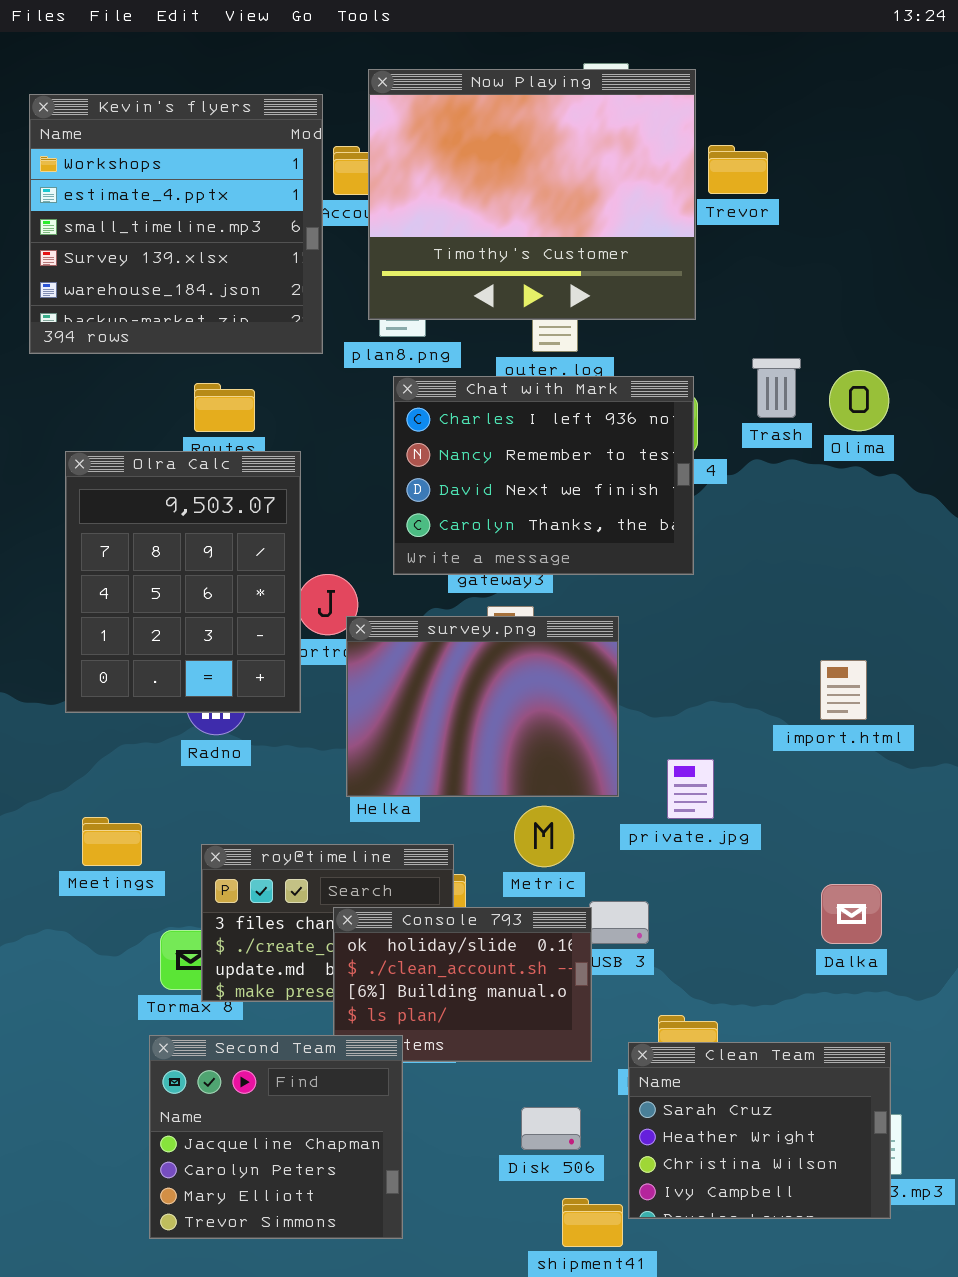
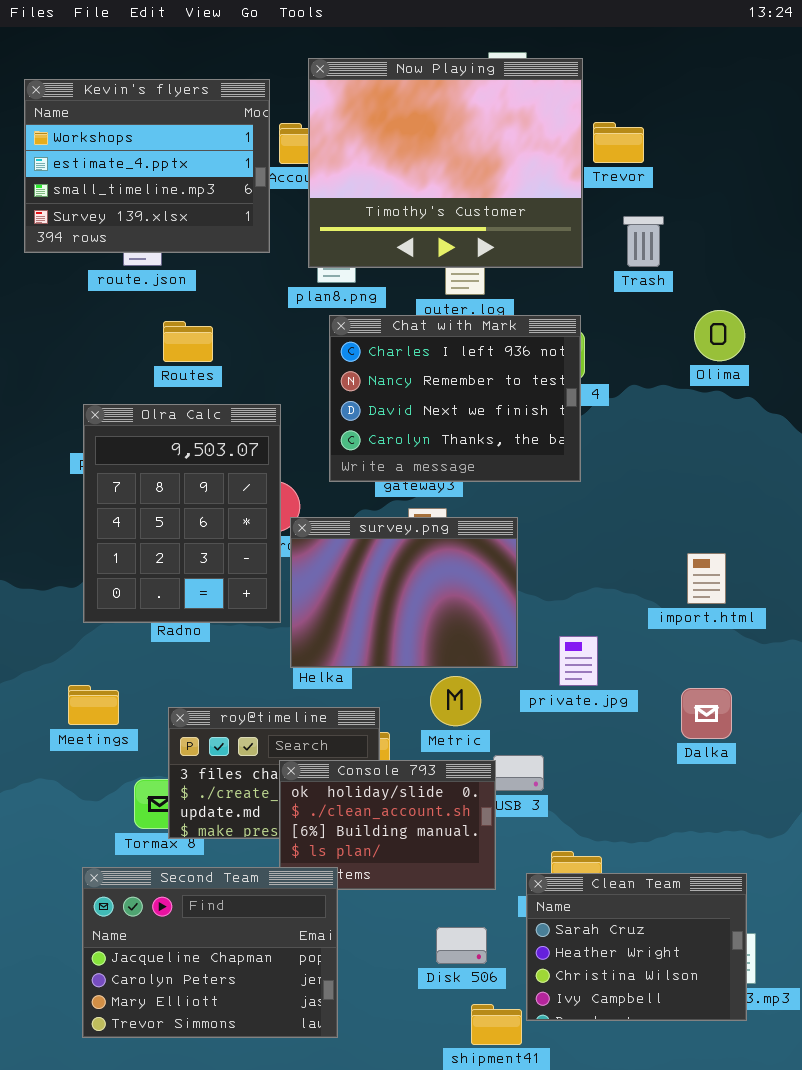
Kevin's flyers: [29,94,323,354] -> [24,79,270,253], resized
Trash: [752,358,801,418] -> [623,216,664,267], moved
Olra Calc: [65,451,301,713] -> [83,404,281,623], moved
Dalka: [821,884,882,944] -> [681,688,732,739], moved
Second Team: [149,1035,403,1239] -> [82,867,338,1038], resized

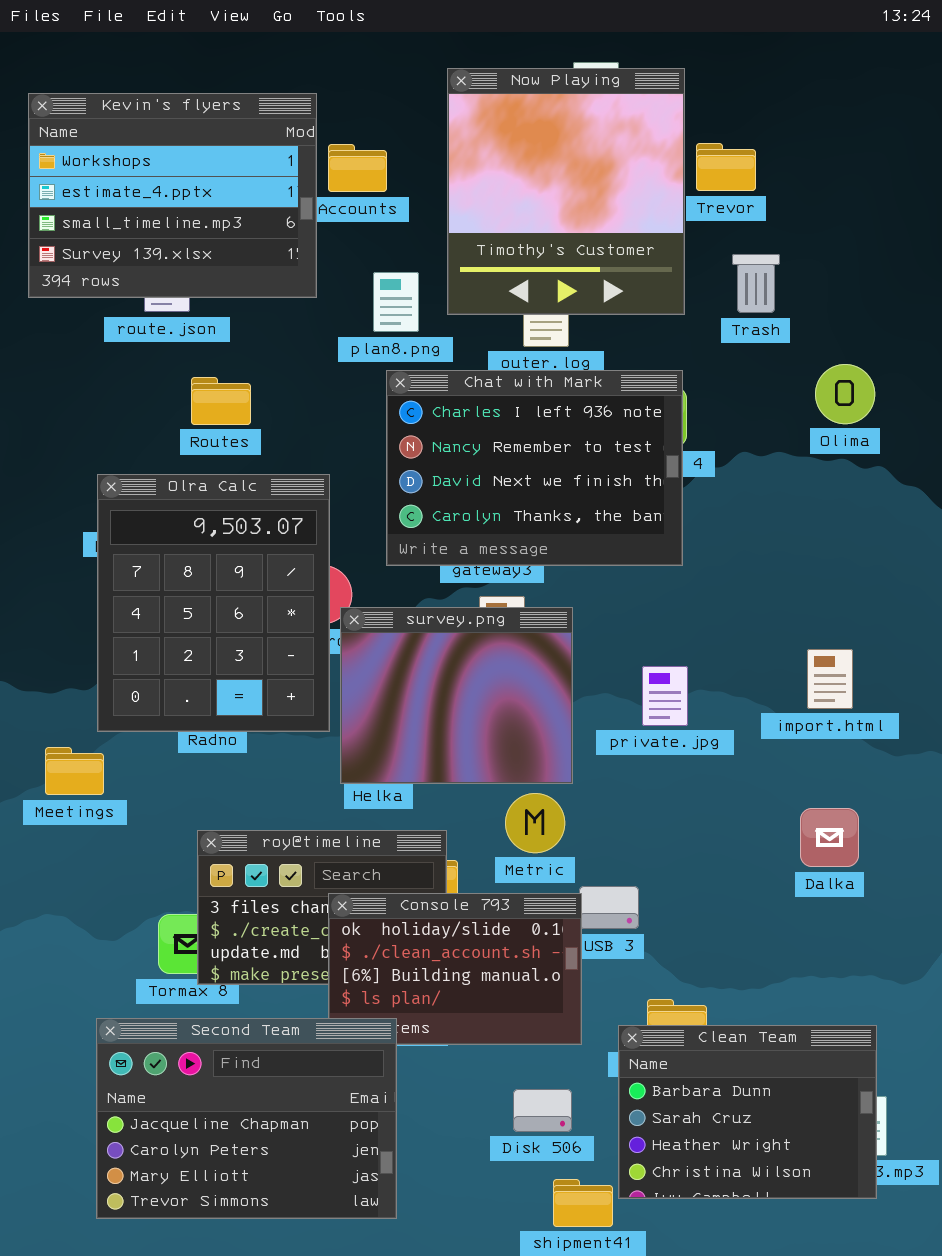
Now Playing: [308,58,583,268] -> [447,68,685,315], resized
survey.png: [290,517,518,668] -> [340,607,573,784], resized
private.jpg: [559,636,598,686] -> [642,666,688,726], moved
Meetings: [68,685,119,725] -> [45,747,104,795], moved
Clean Team: [526,873,747,1021] -> [618,1025,877,1199], scrolled up 1 row

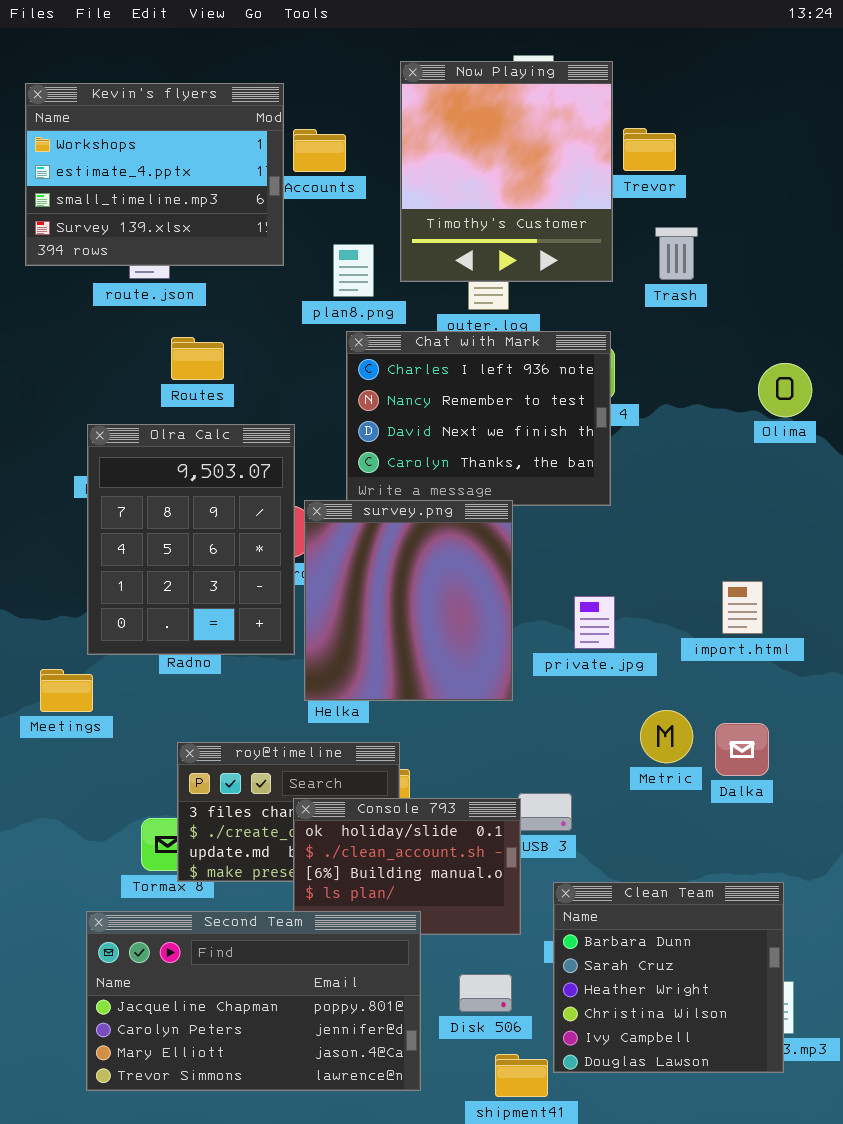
Olima: [815,364,875,424] -> [758,363,812,417], moved
survey.png: [340,607,573,784] -> [304,500,513,701], resized
Metric: [505,793,565,853] -> [640,710,693,763], moved
Second Team: [96,1018,397,1219] -> [86,911,421,1091], resized
Clean Team: [618,1025,877,1199] -> [553,882,784,1073], resized

